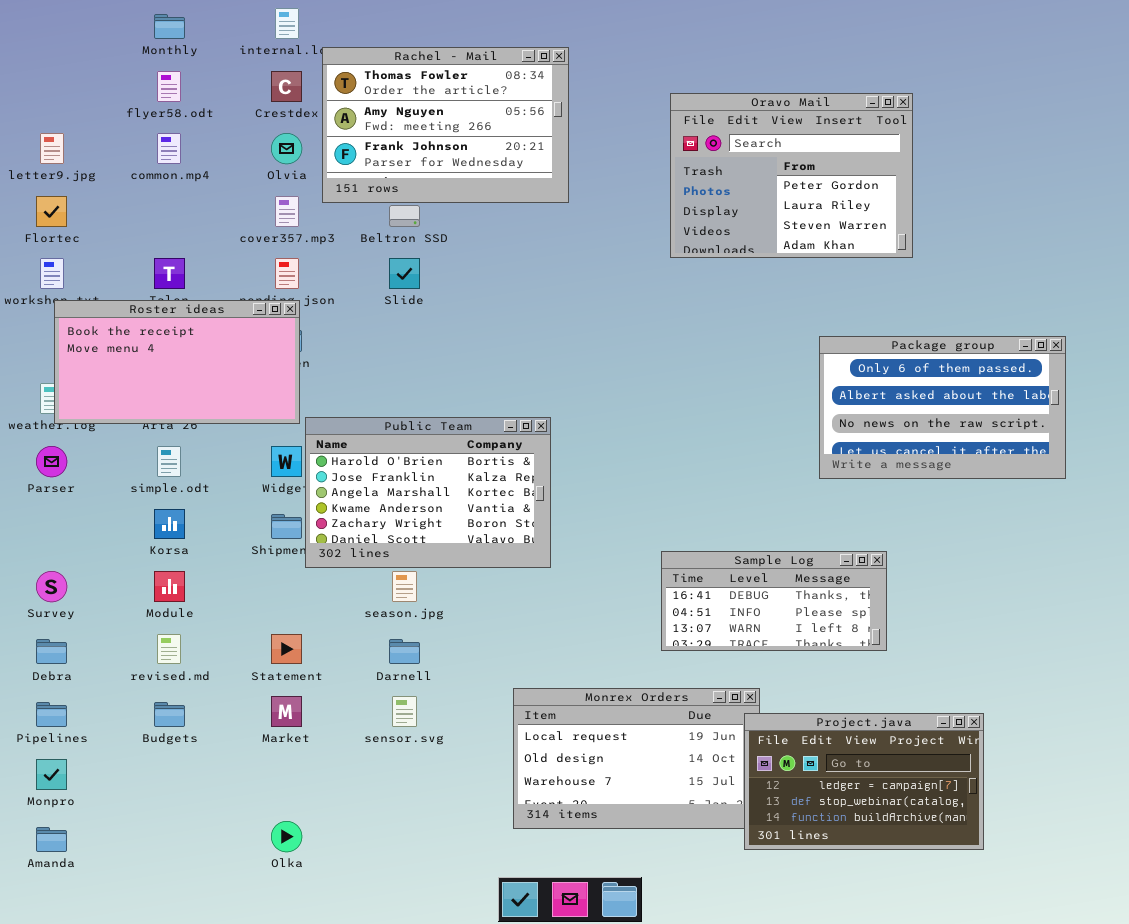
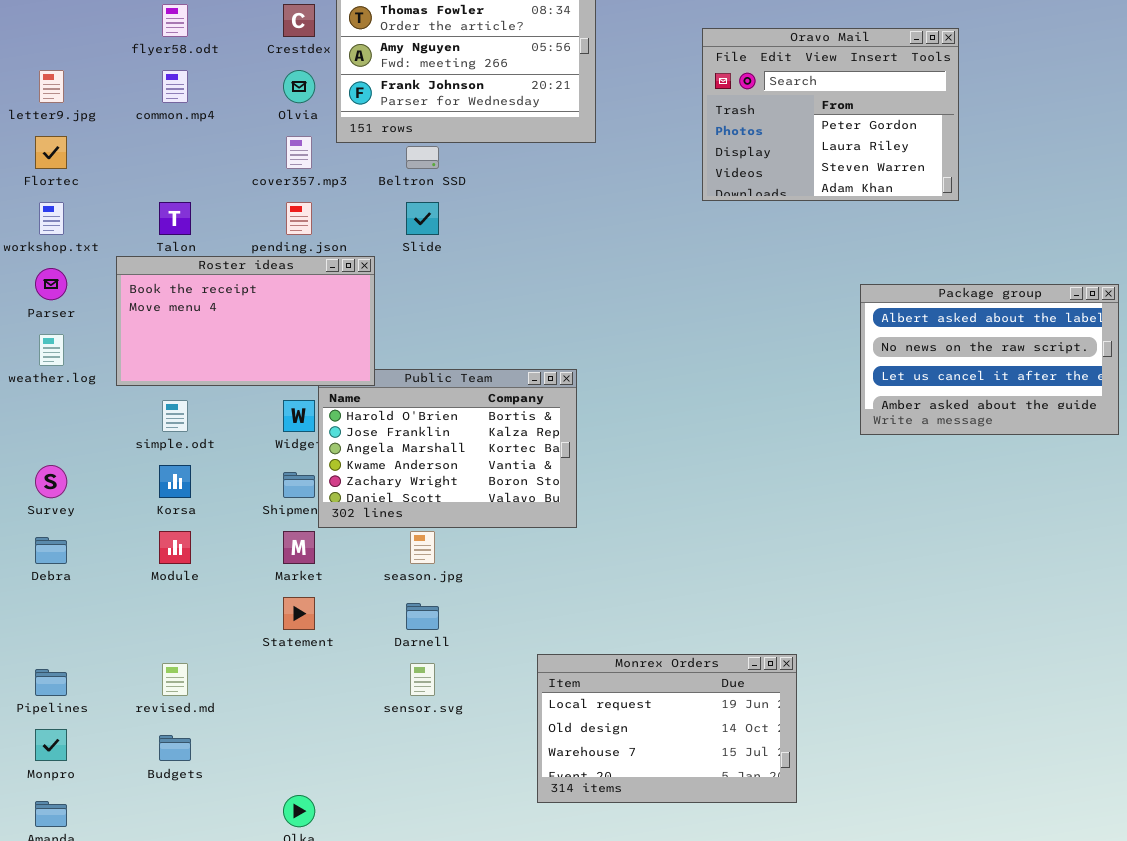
Roster ideas: [54,300,300,424] -> [116,256,375,386], moved
Package group: [819,336,1066,479] -> [860,284,1119,435], scrolled down 1 row
Parser: [36,446,67,477] -> [35,268,67,300], moved
Sample Log: [661,551,887,651] -> none, closed
Survey: [36,571,67,602] -> [35,465,67,498], moved
revised.md: [157,634,181,664] -> [162,663,188,696], moved
Debra: [36,639,67,664] -> [35,537,67,564], moved
Market: [271,696,302,727] -> [283,531,315,564], moved
Budgets: [154,702,185,727] -> [159,735,191,761], moved
Project.java: [744,713,984,850] -> none, closed

